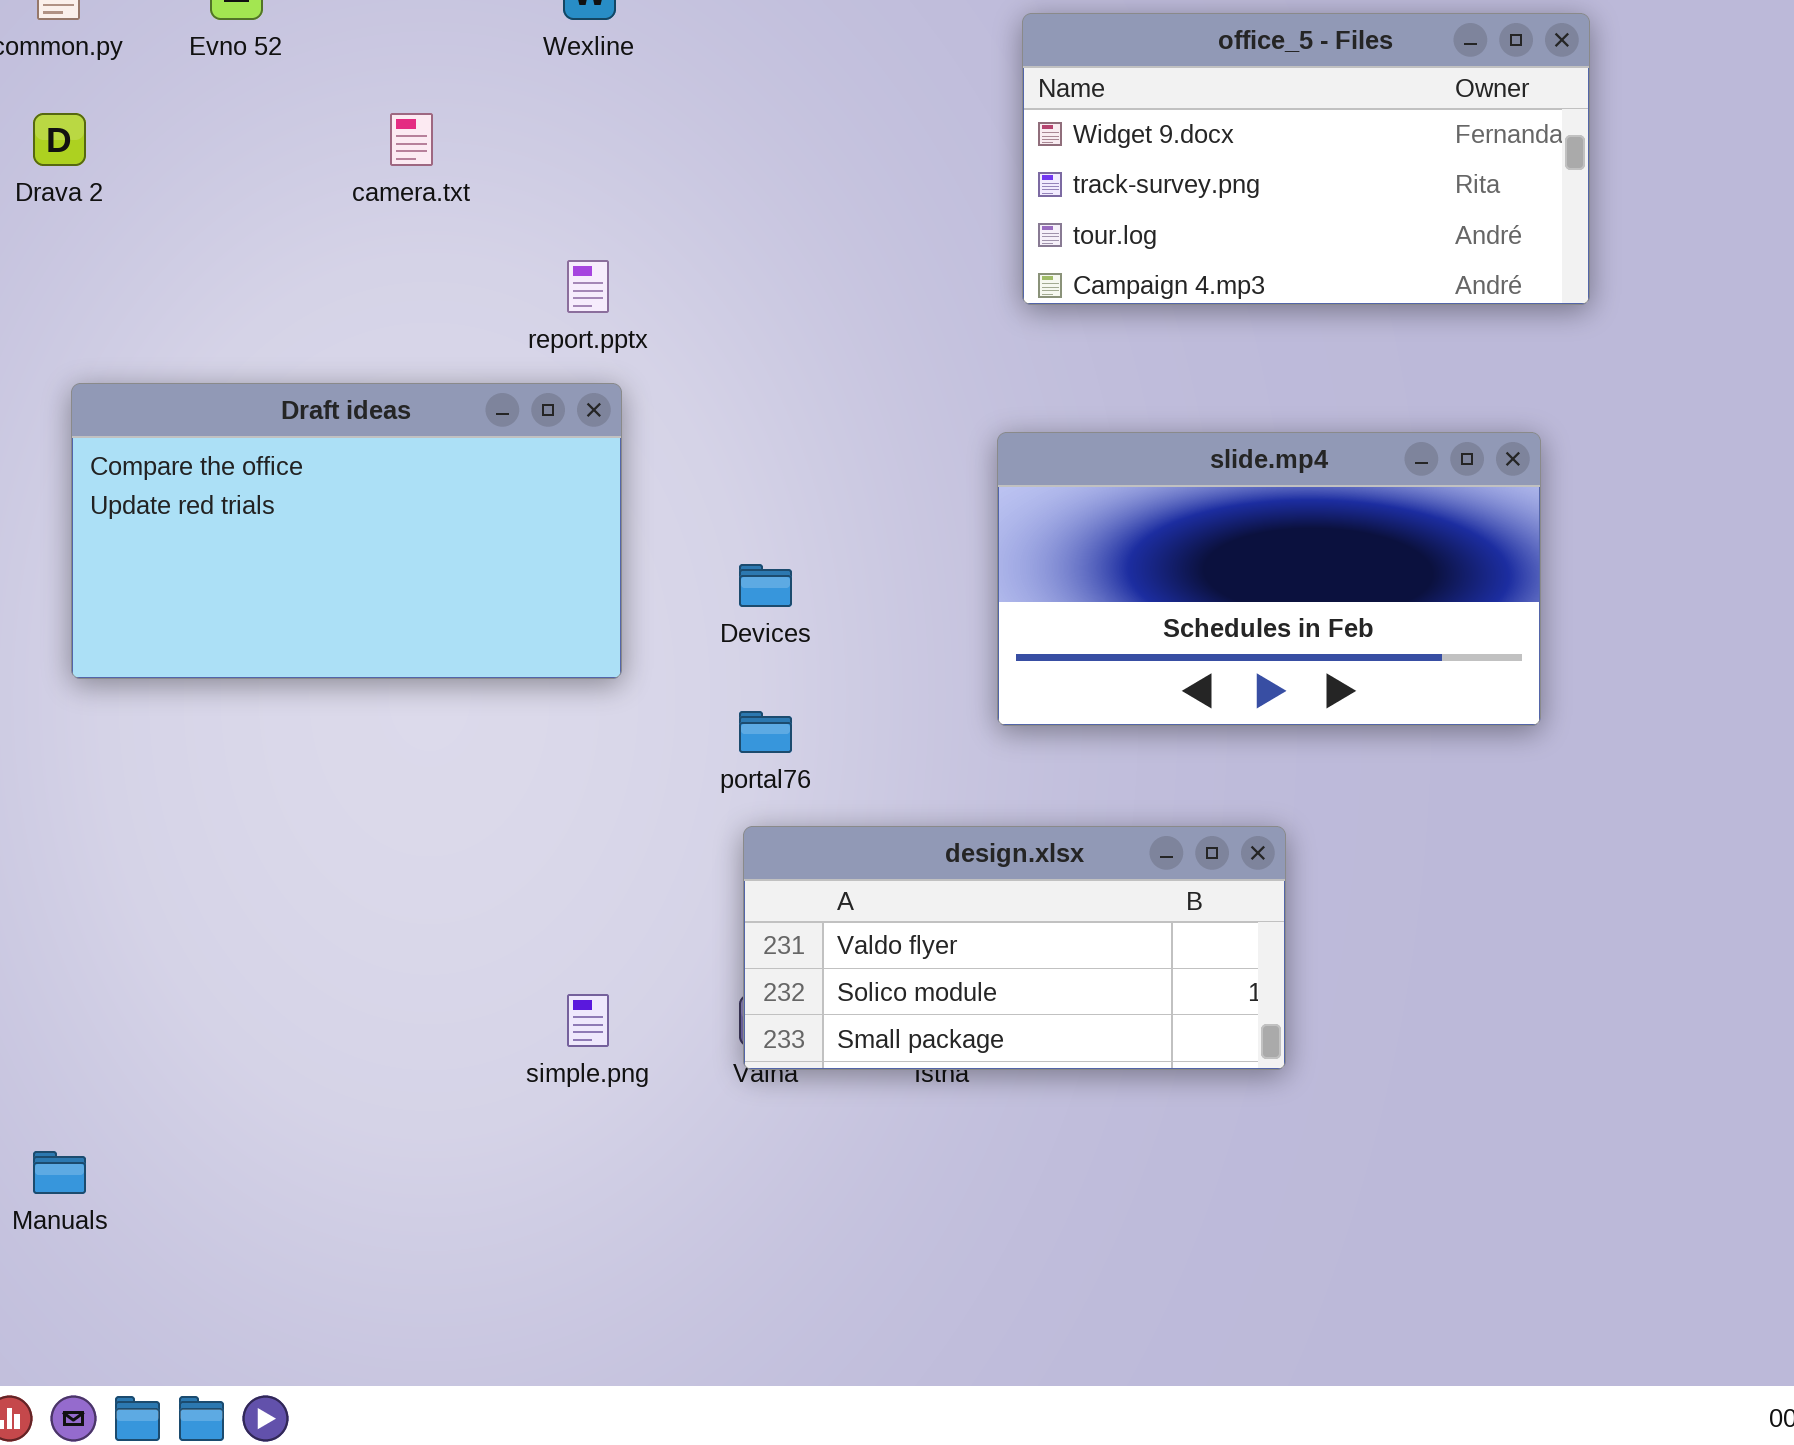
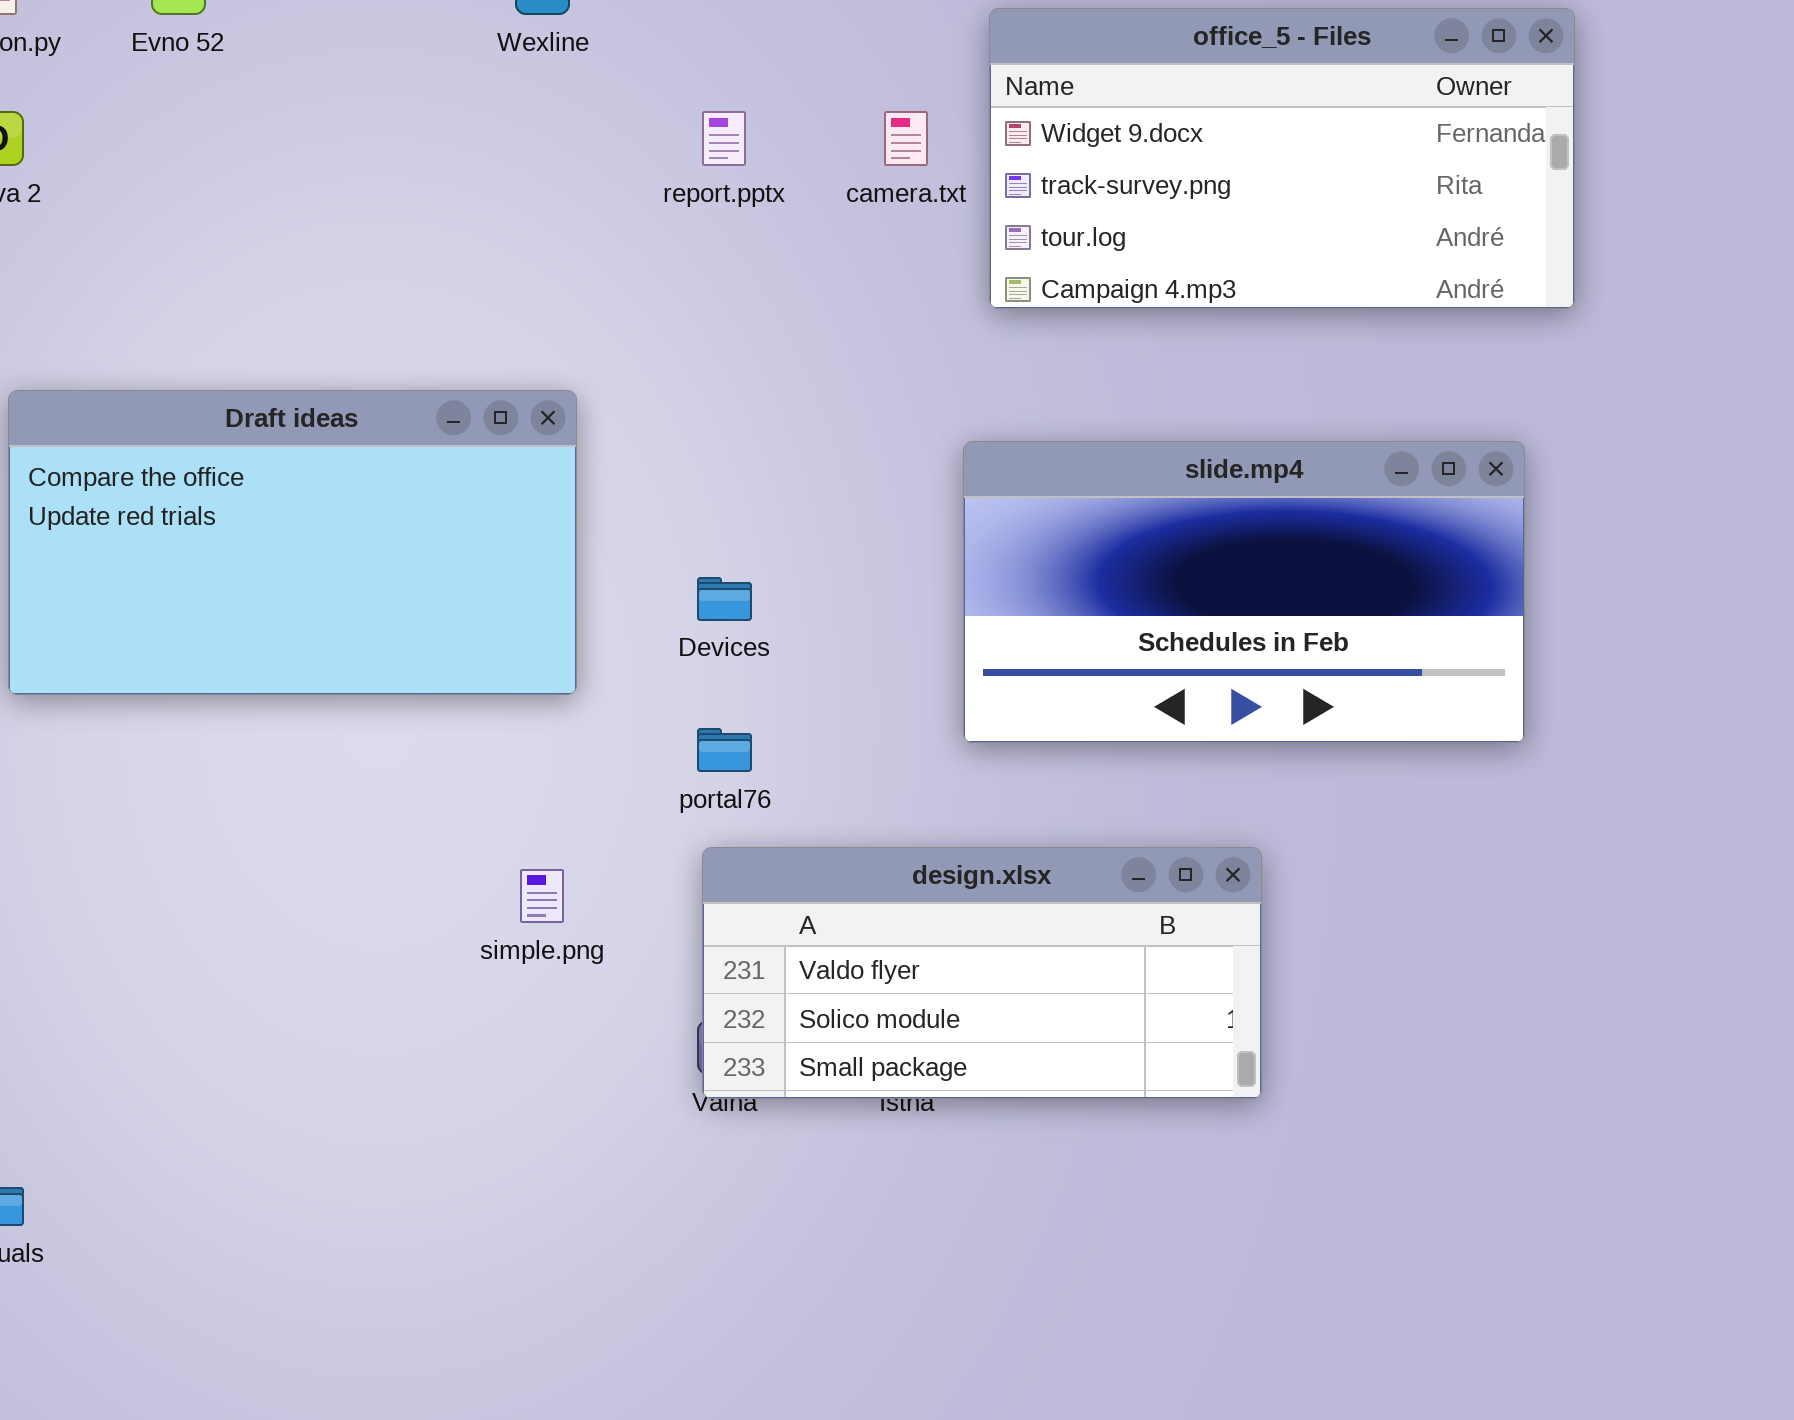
camera.txt: [390,113,433,166] -> [884,111,928,166], moved
report.pptx: [567,260,609,313] -> [702,111,746,166], moved
simple.png: [567,994,609,1047] -> [520,869,564,923], moved

